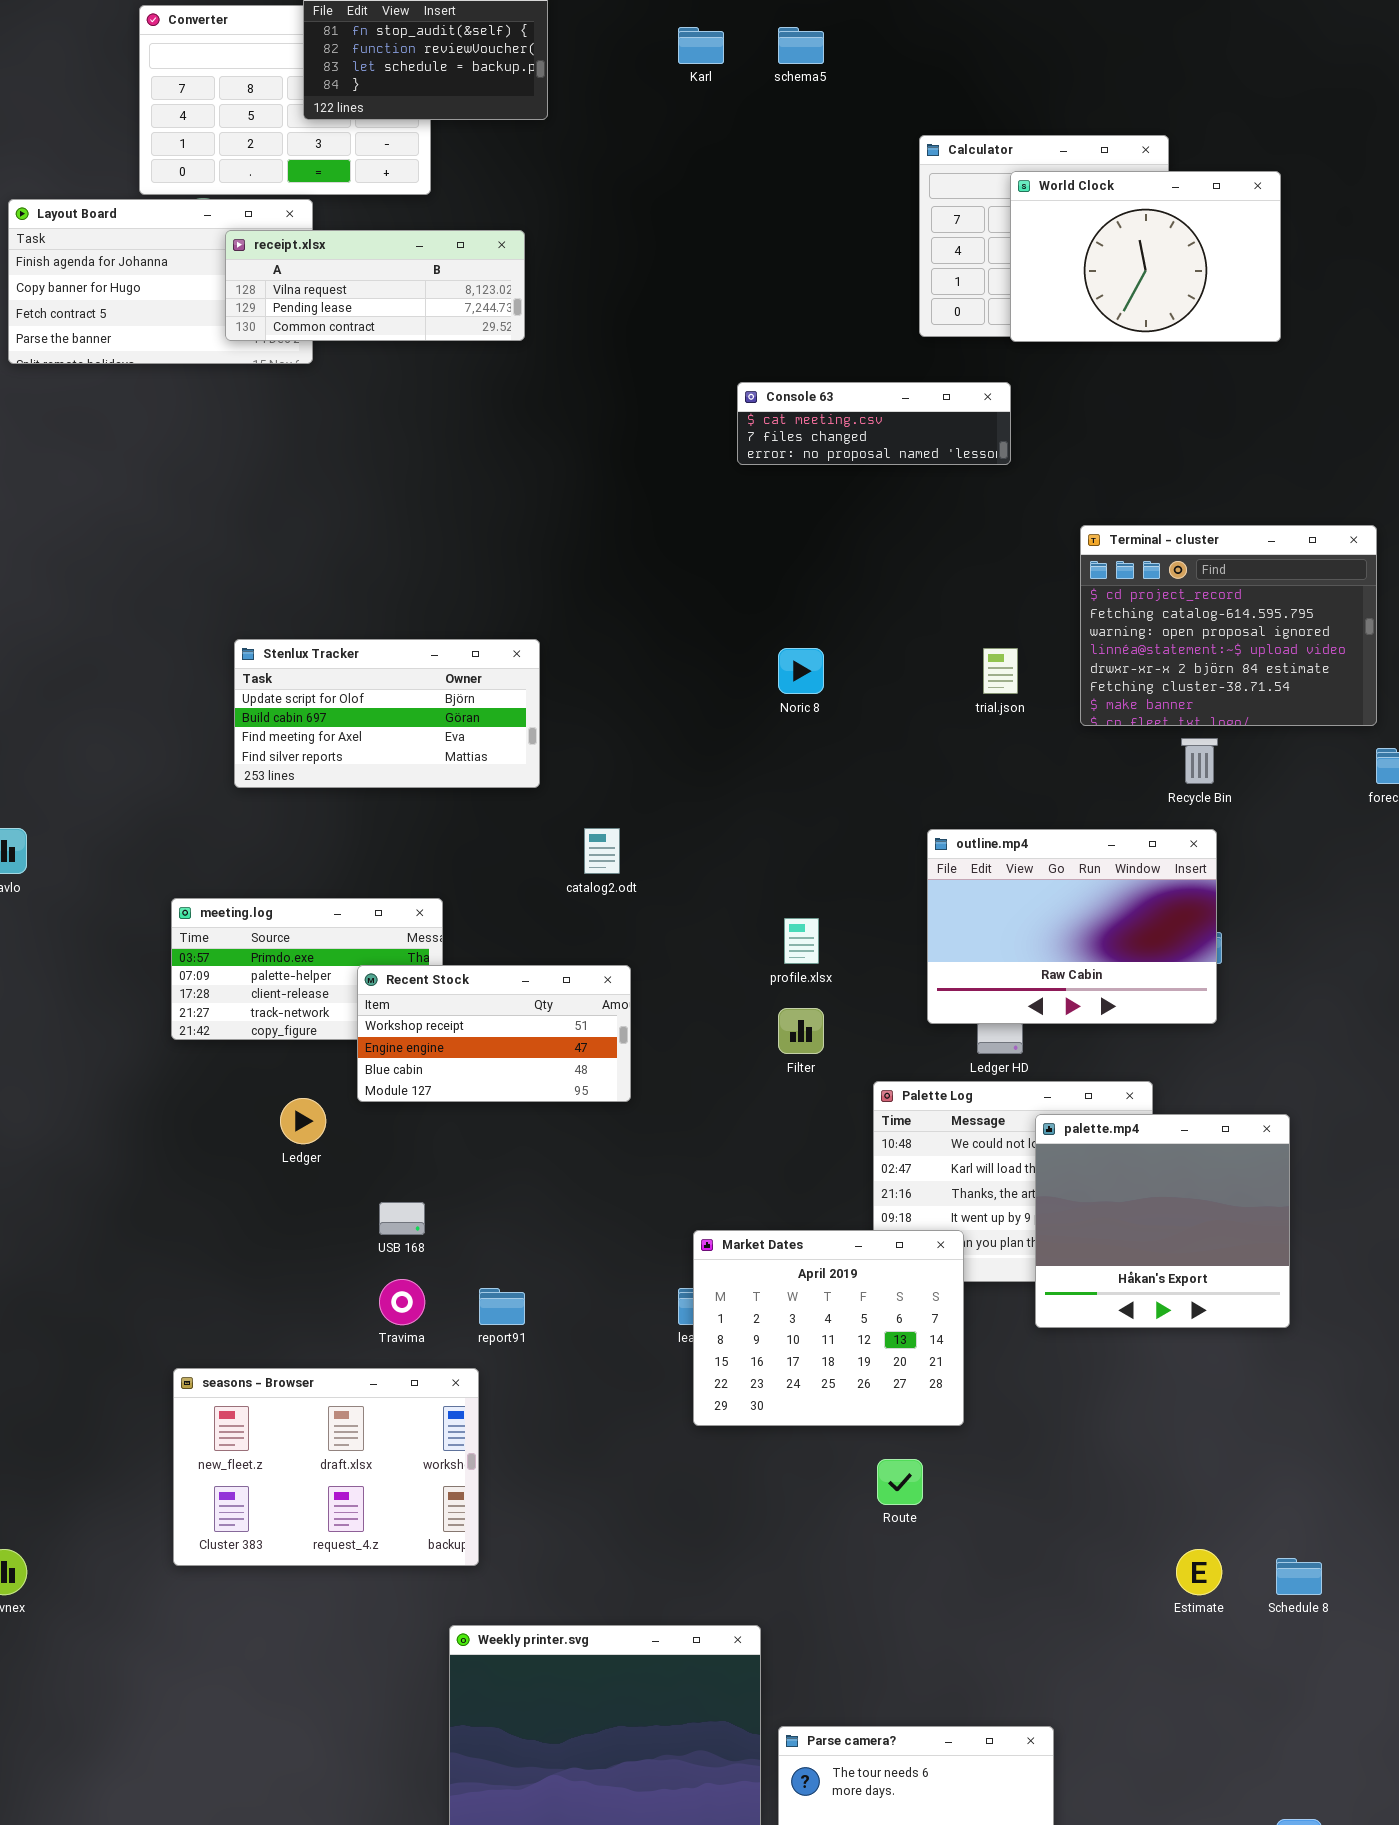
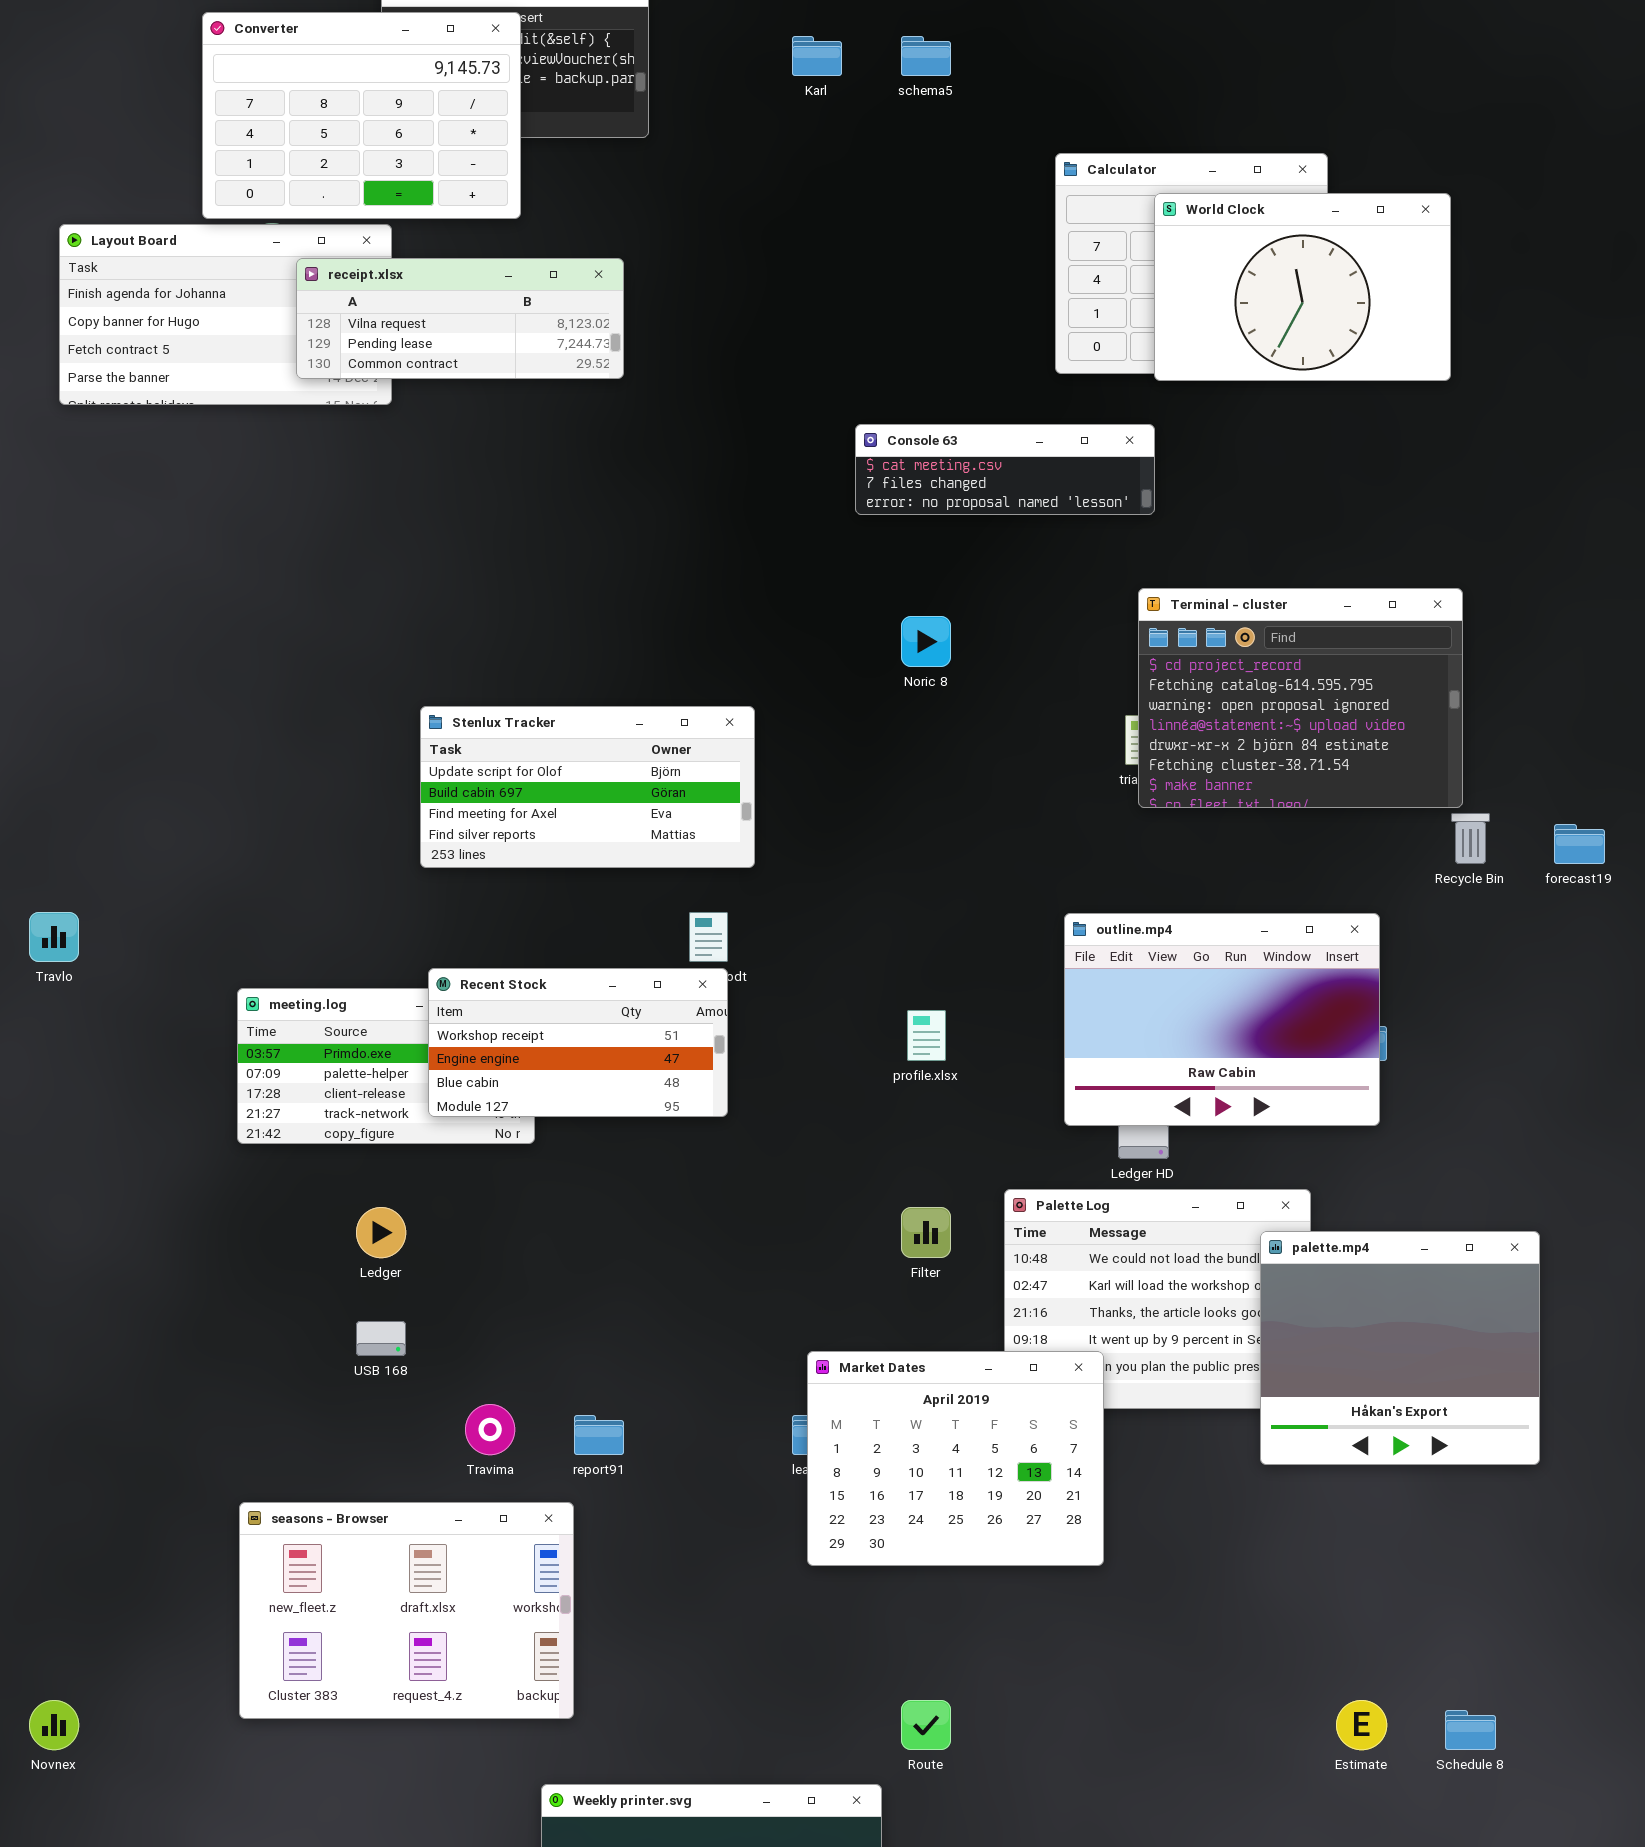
Converter: [139,5,431,195] -> [202,12,521,219], raised
Terminal - cluster: [1080,525,1377,726] -> [1138,588,1463,808], moved
Stenlux Tracker: [234,639,540,788] -> [420,706,755,868], moved
Noric 8: [778,648,824,694] -> [901,616,951,667], moved
Recycle Bin: [1181,738,1218,784] -> [1451,813,1490,864], moved
Recent Stock: [357,965,631,1102] -> [428,968,728,1117], moved
Filter: [778,1008,824,1054] -> [901,1207,951,1258], moved
palette.mp4: [1035,1114,1290,1328] -> [1260,1231,1540,1465], moved
USB 168: [379,1202,425,1235] -> [356,1321,406,1356], moved
Route: [877,1459,923,1505] -> [901,1700,951,1750], moved

